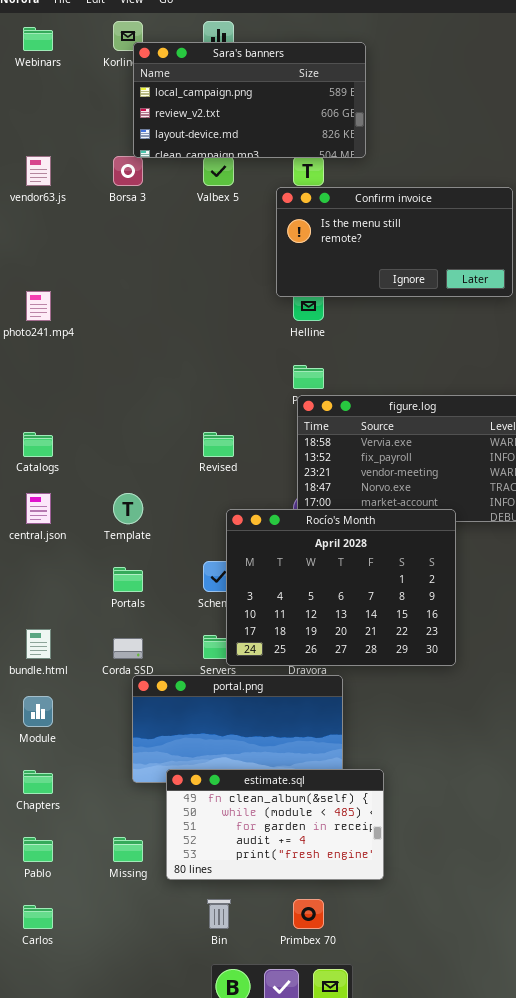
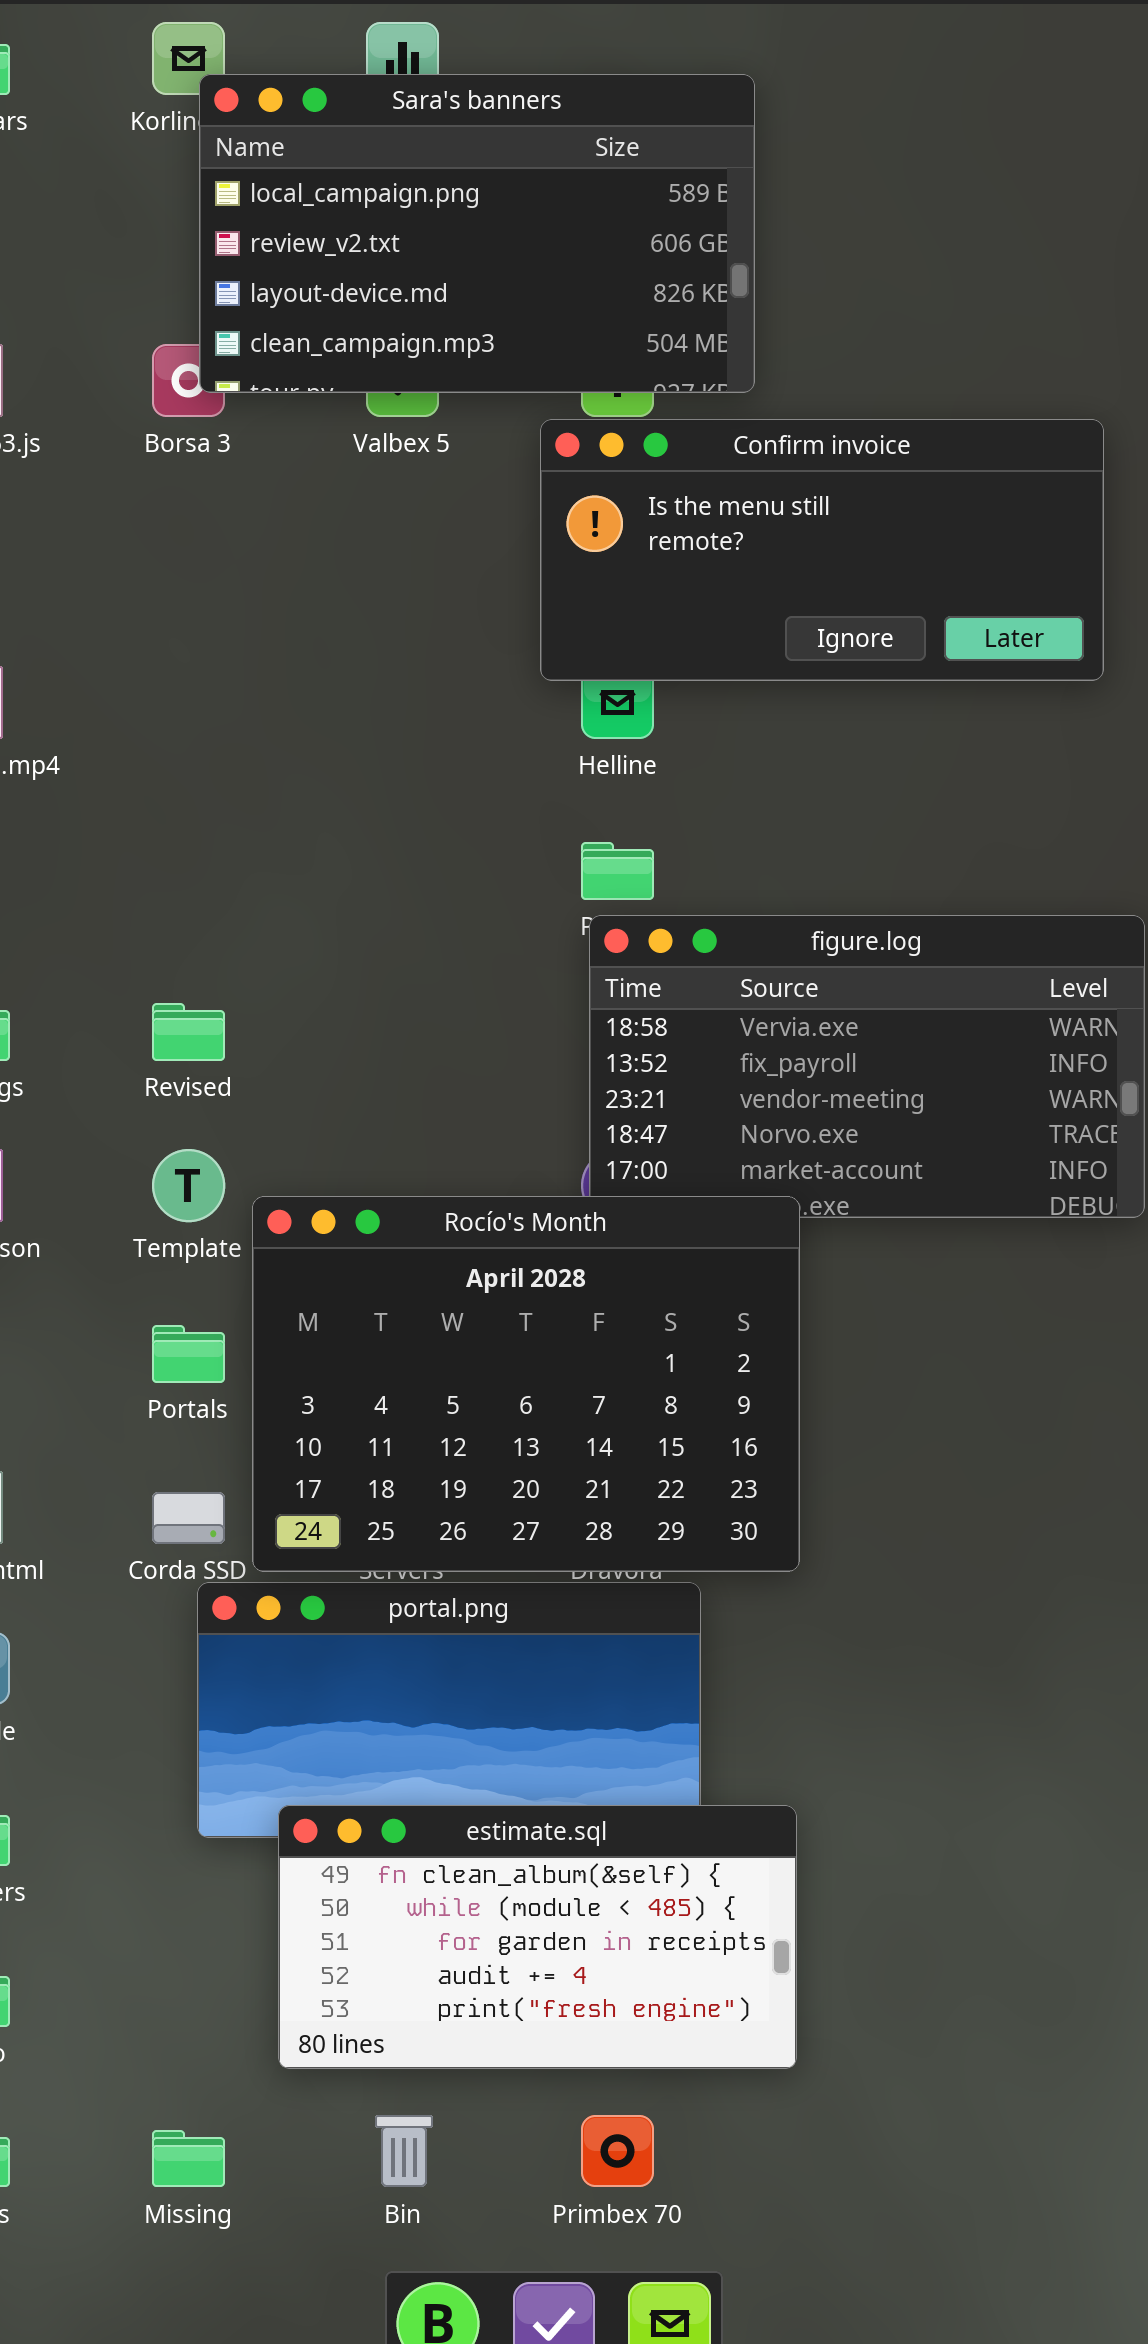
Sara's banners: [133,42,366,158] -> [199,74,755,393], resized
Revised: [203,432,234,457] -> [152,1003,225,1061], moved
Rocío's Month: [226,509,456,666] -> [252,1196,800,1572], moved
Missing: [113,837,143,862] -> [152,2130,225,2187], moved

